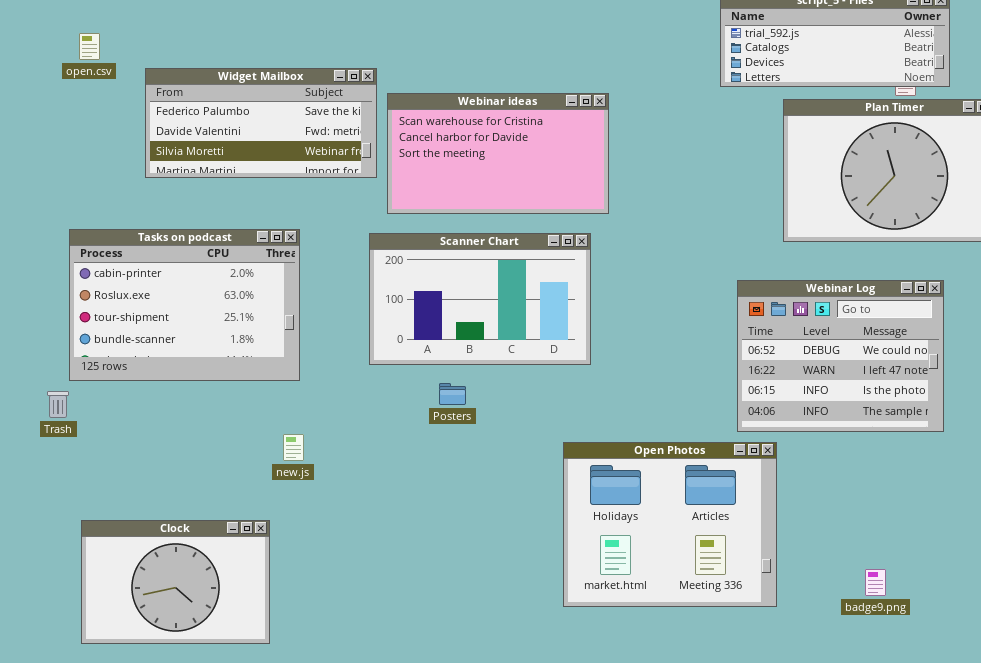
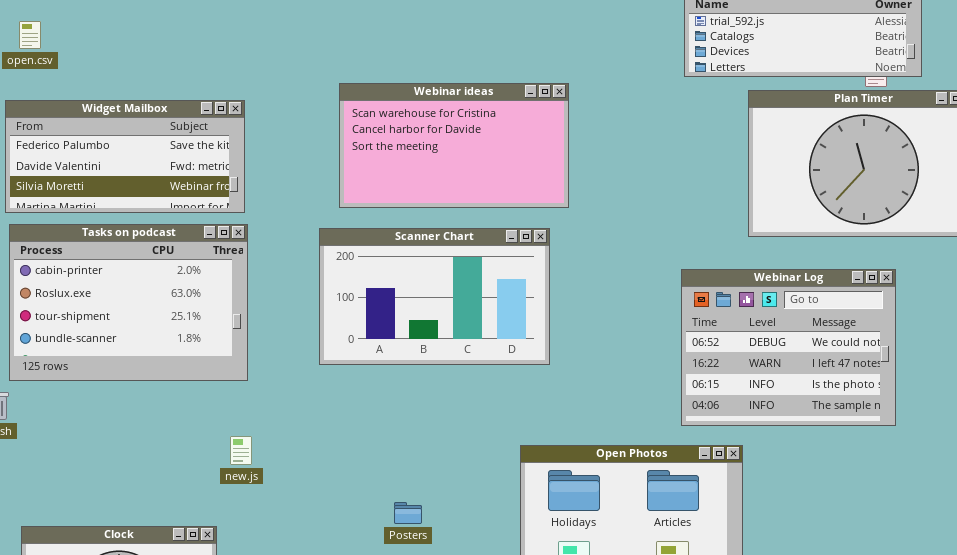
Widget Mailbox: [145,68,377,178] -> [5,100,245,213], moved
Webinar Log: [737,280,944,432] -> [681,269,896,426], moved
Posters: [439,383,466,405] -> [394,502,422,524], moved

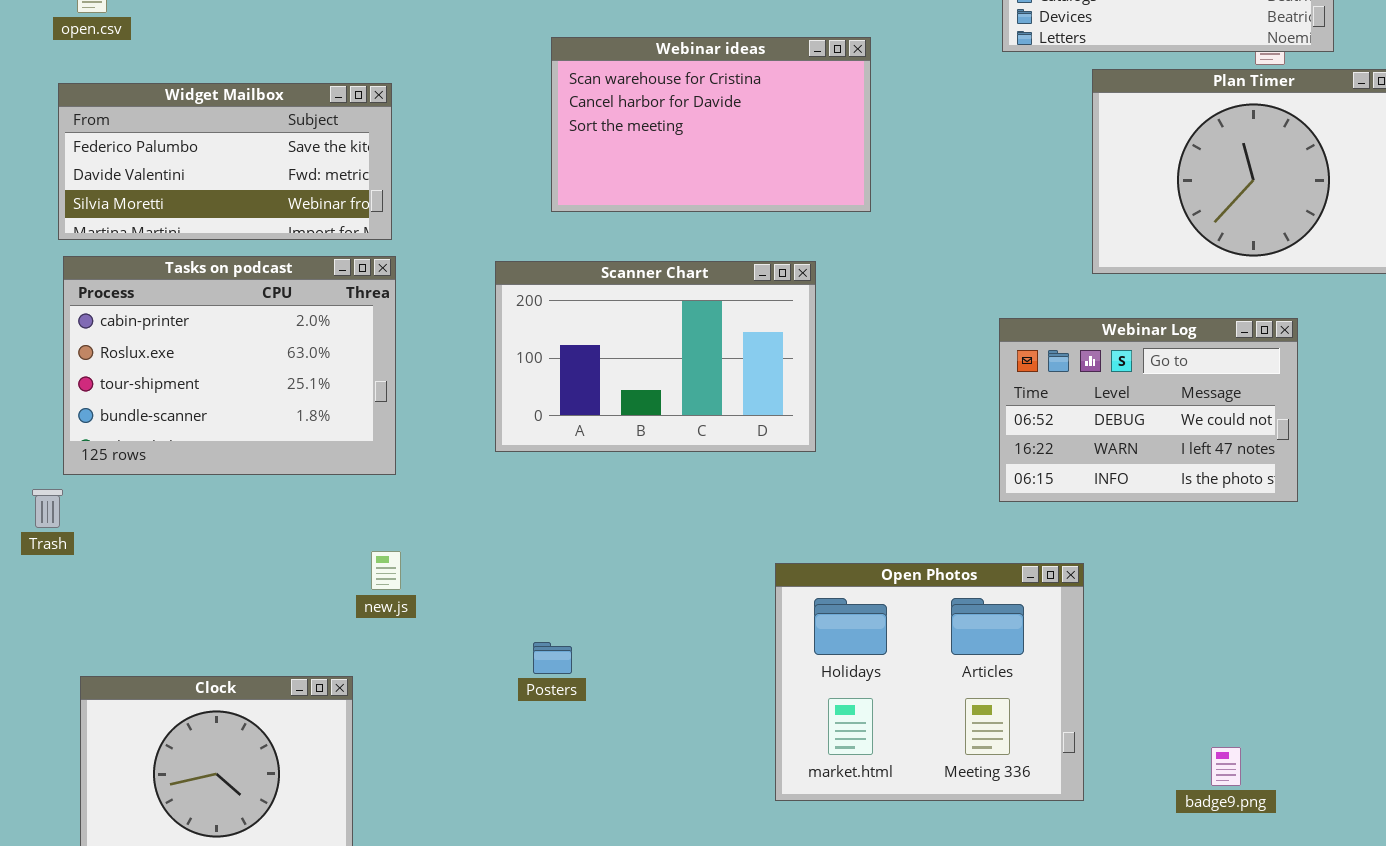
Webinar ideas: [339,83,569,208] -> [551,37,871,212], moved
Webinar Log: [681,269,896,426] -> [999,318,1298,502], resized
Posters: [394,502,422,524] -> [533,642,572,674], moved

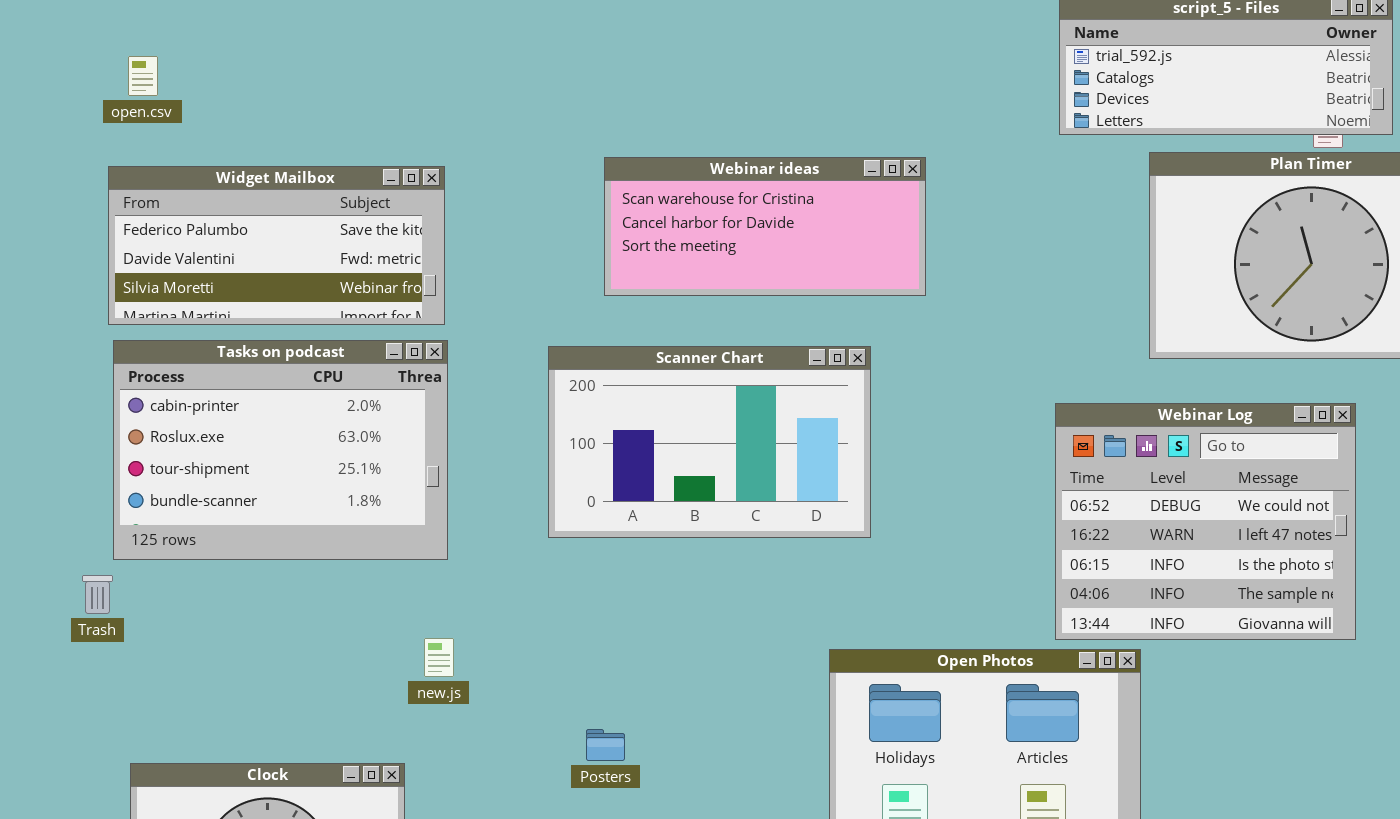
Webinar ideas: [551,37,871,212] -> [604,157,926,296], resized
Webinar Log: [999,318,1298,502] -> [1055,403,1356,640], resized

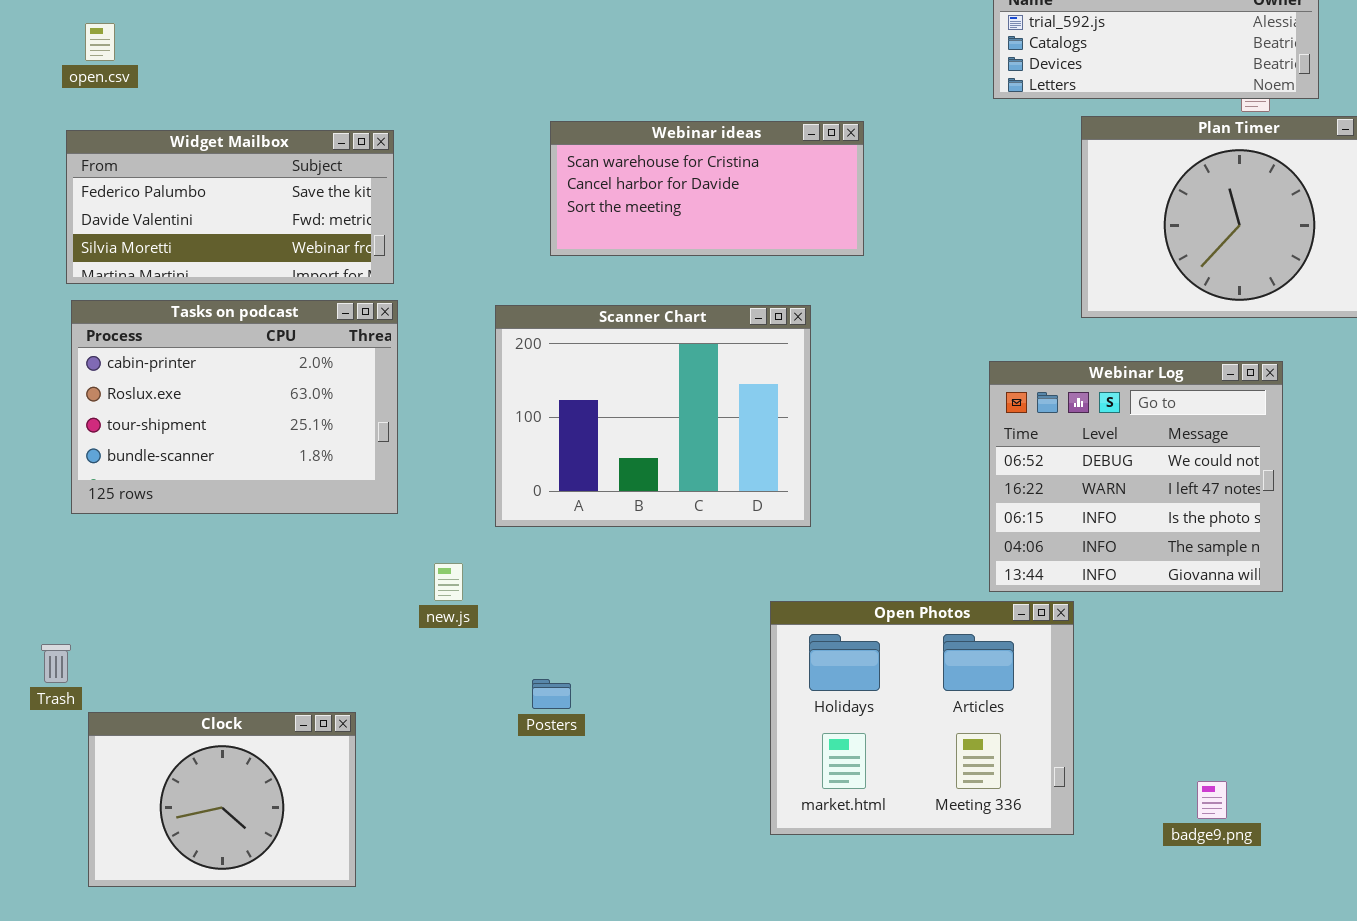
Scanner Chart: [548,346,871,538] -> [495,305,811,527], resized
Trash: [82,575,113,614] -> [41,644,71,683], moved
new.js: [424,638,454,677] -> [434,563,463,601], moved

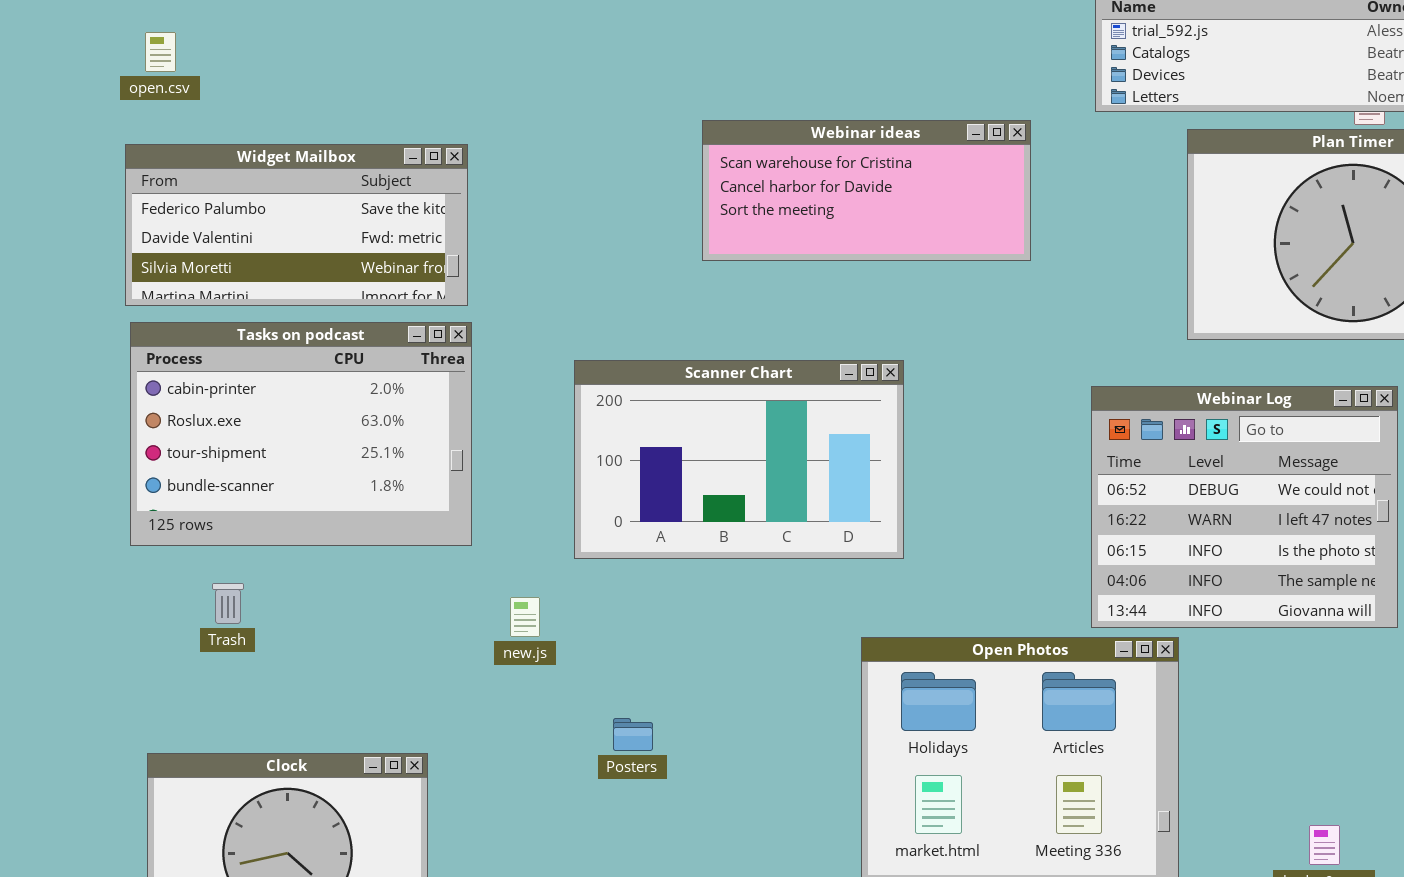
Webinar ideas: [550,121,864,256] -> [702,120,1031,261], moved
Scanner Chart: [495,305,811,527] -> [574,360,904,559], resized
Trash: [41,644,71,683] -> [212,583,244,624], moved

